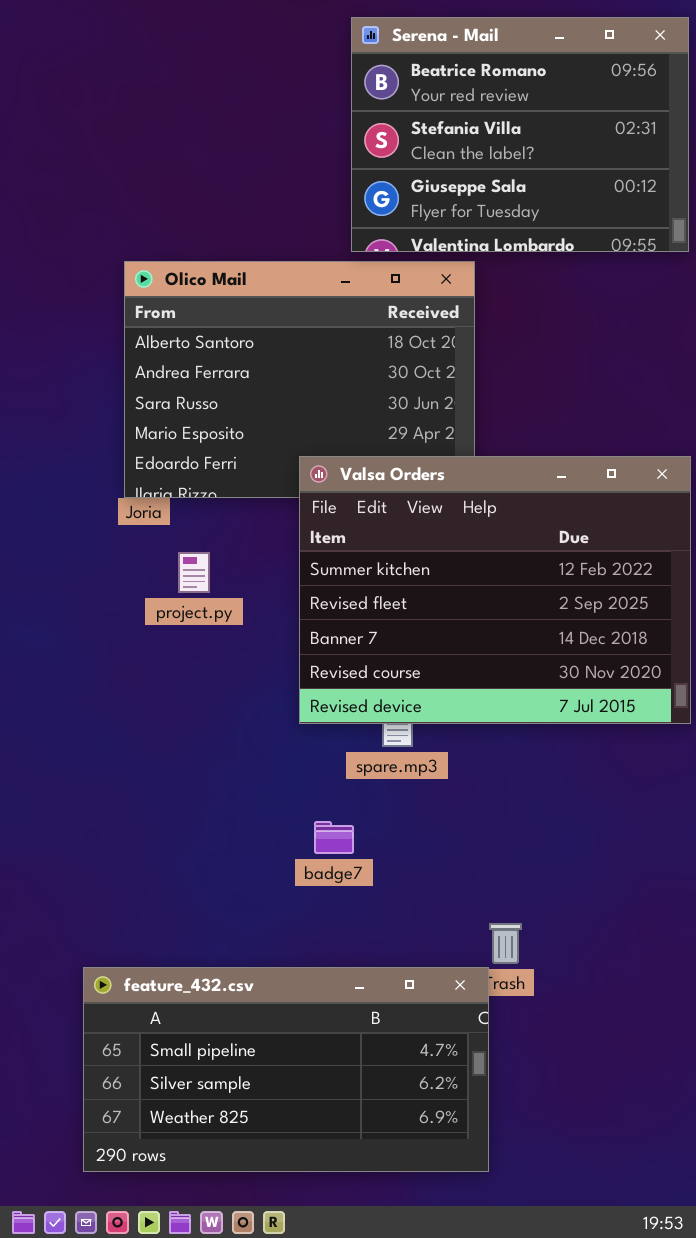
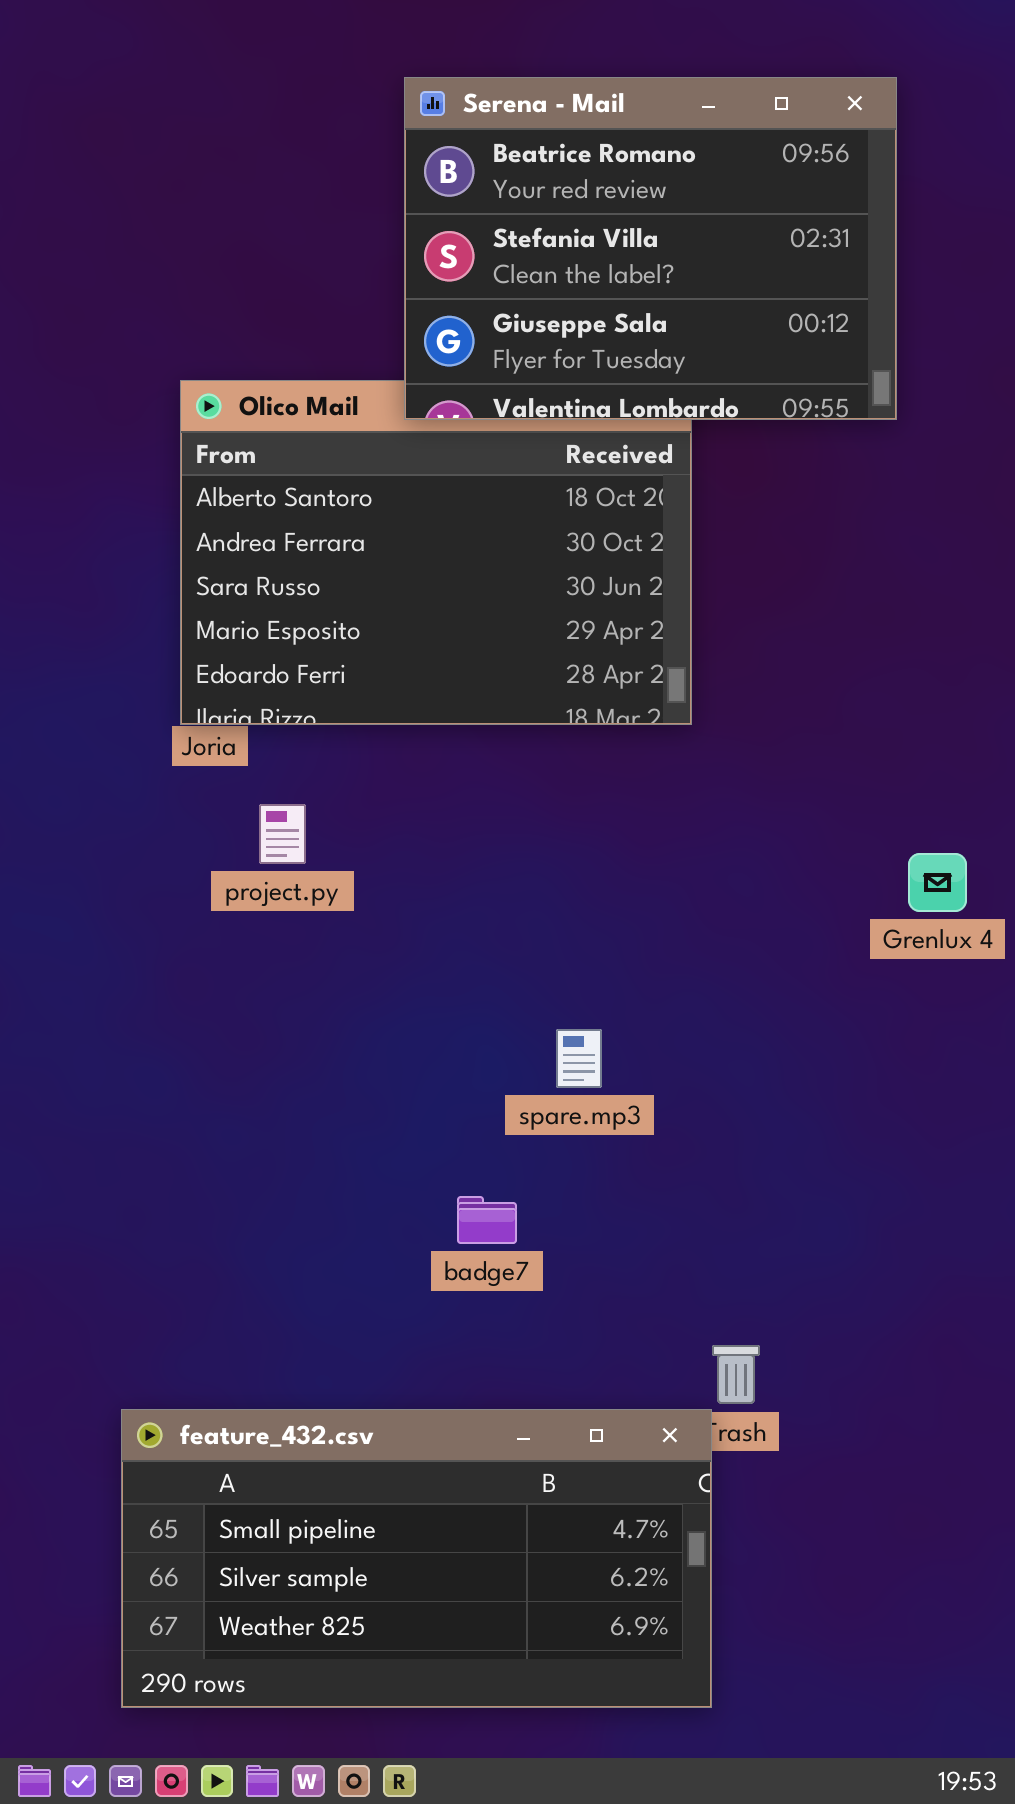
Serena - Mail: [351,17,689,252] -> [404,77,897,420], moved
Valsa Orders: [299,456,691,724] -> none, closed

